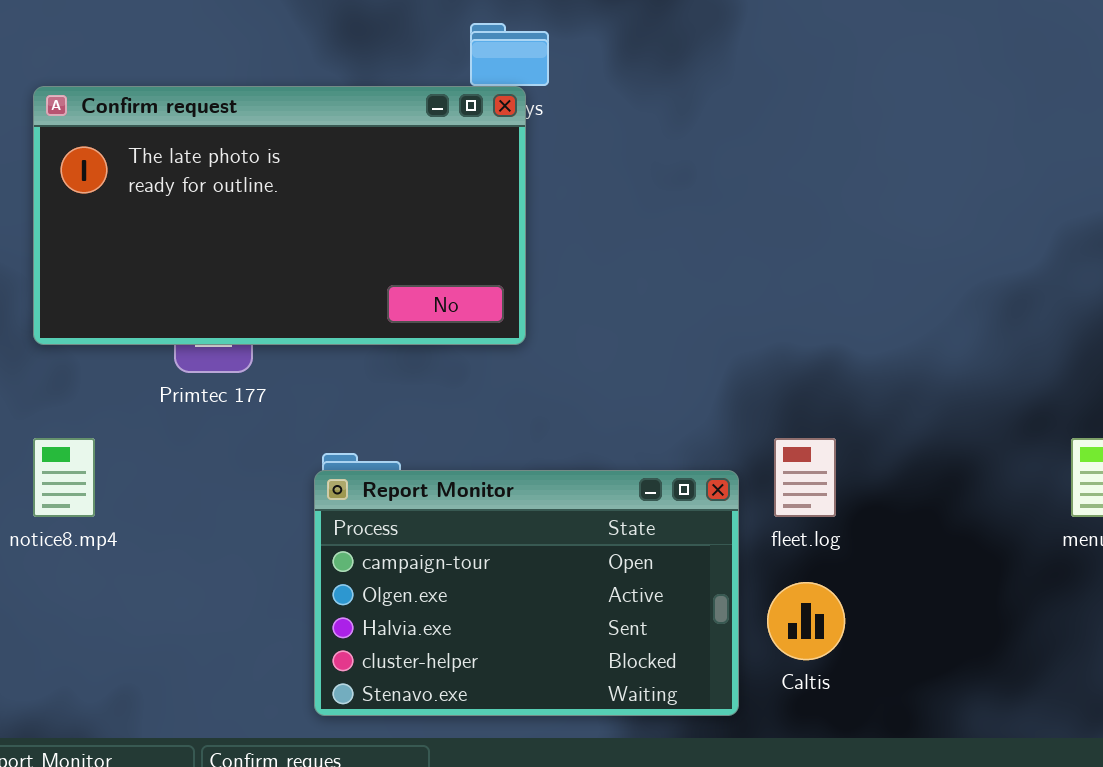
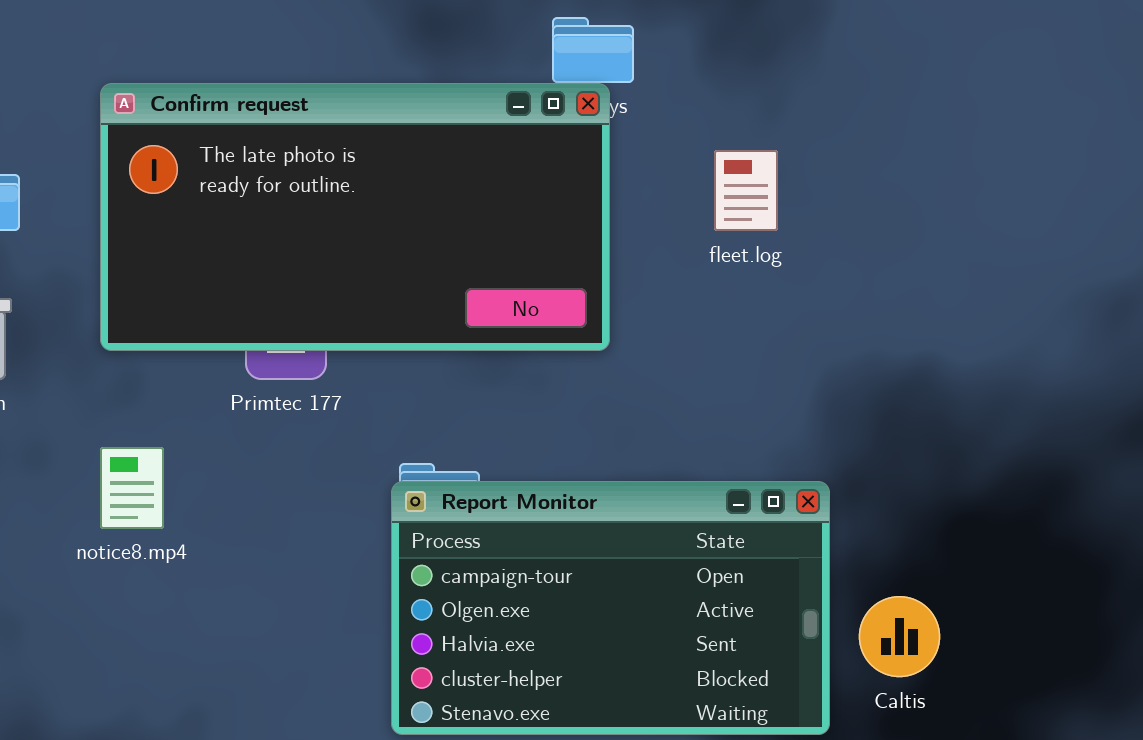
fleet.log: [774,438,836,517] -> [714,150,778,231], moved

